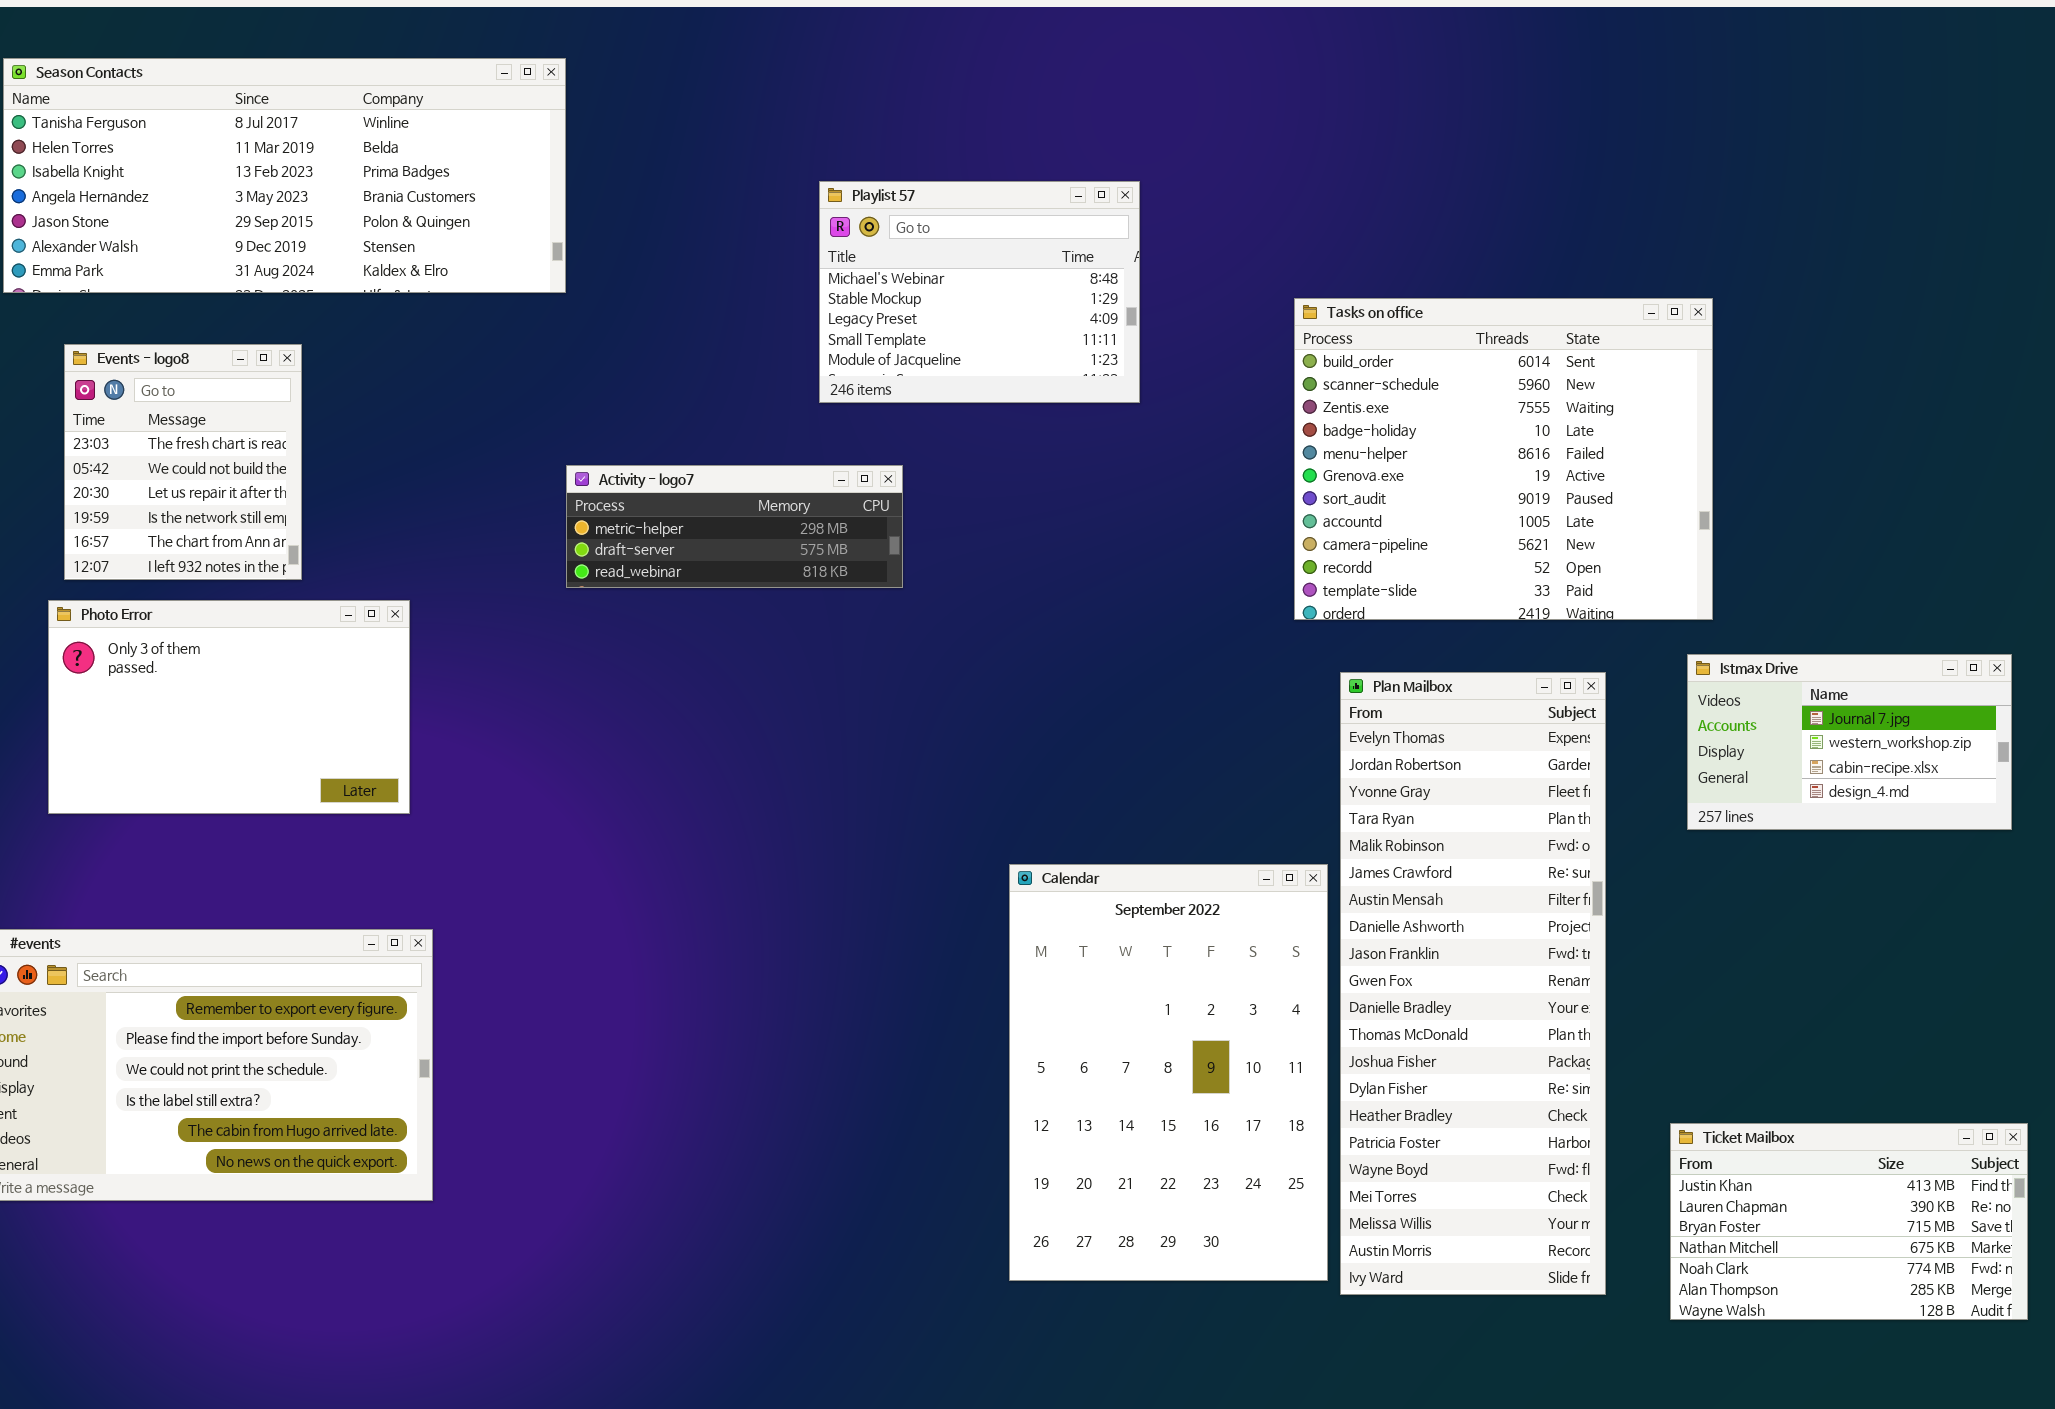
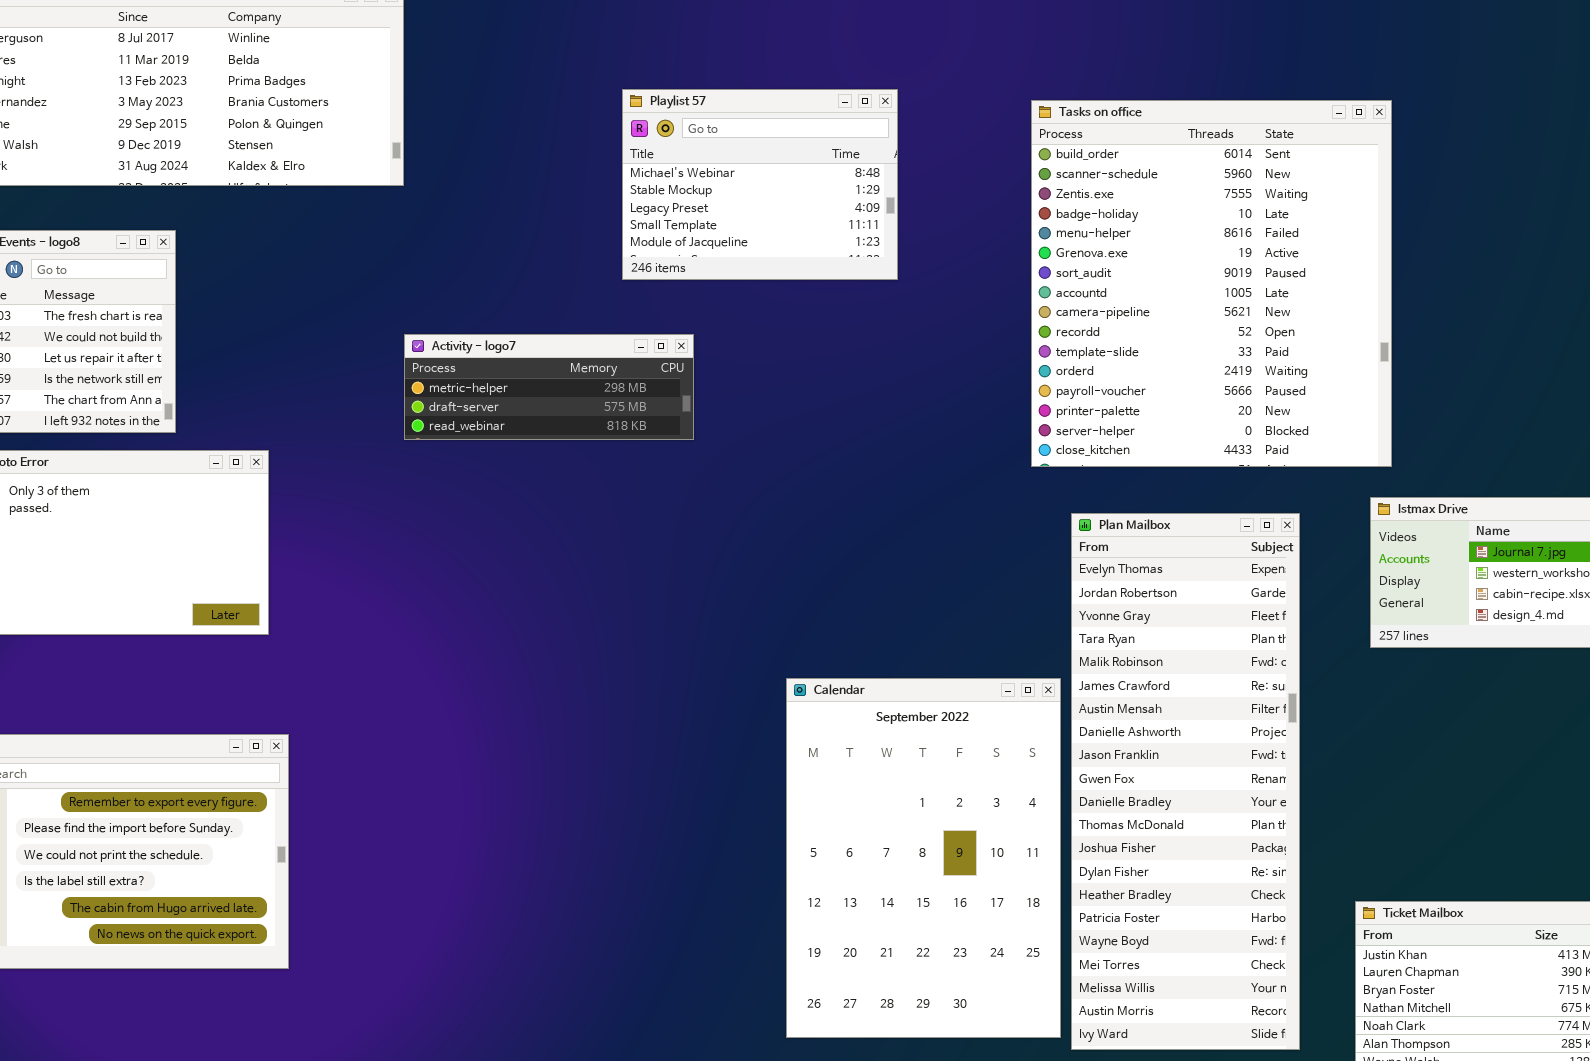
Tasks on office: [1294,298,1713,620] -> [1031,100,1392,467], resized

